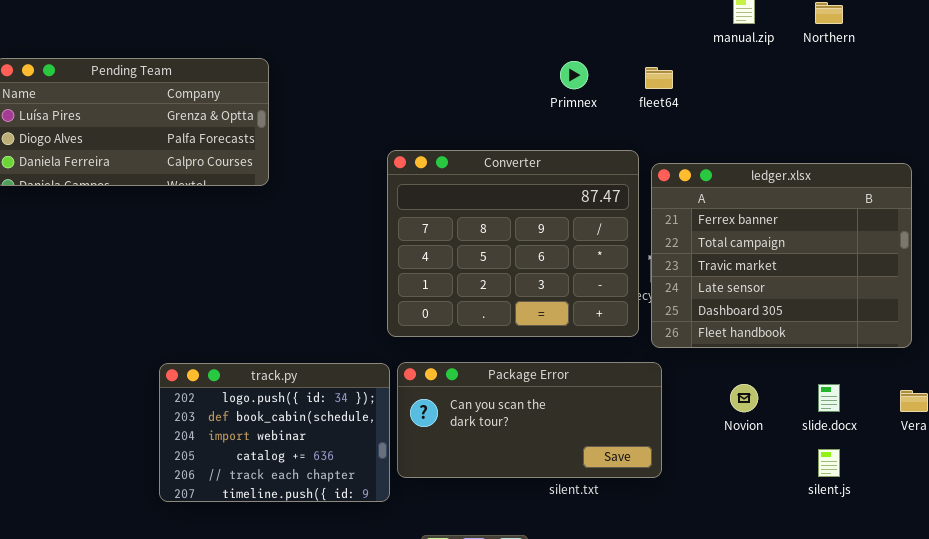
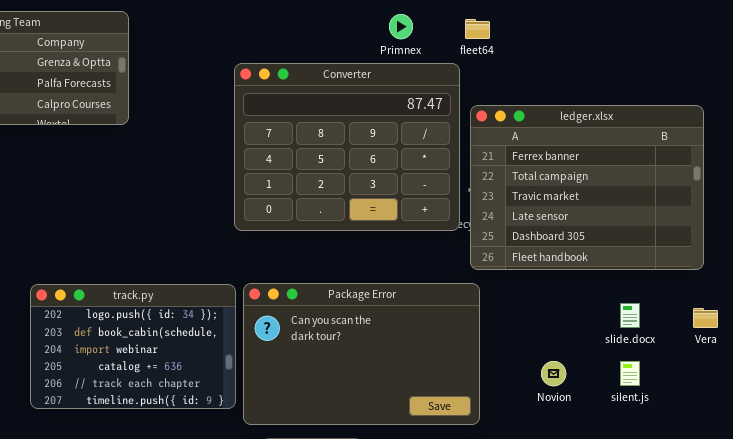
Converter: [387,150,639,337] -> [234,63,460,231], moved
Package Error: [397,362,662,478] -> [243,283,480,425], resized
Novion: [730,384,758,412] -> [541,361,566,386], moved

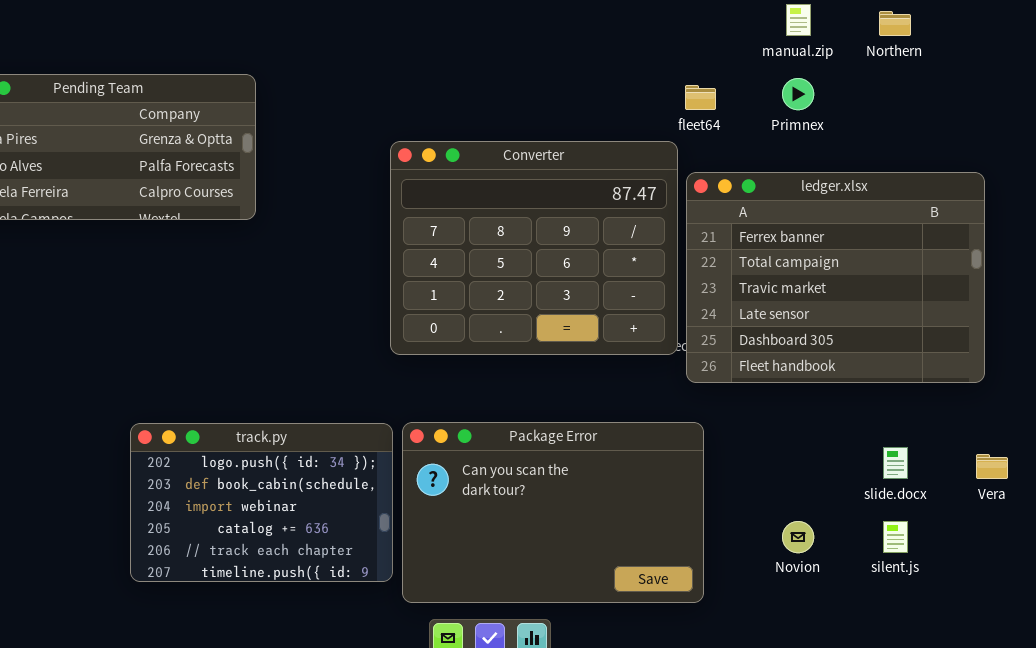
Primnex: [389,14,413,39] -> [782,78,814,110], moved
ledger.xlsx: [470,105,704,270] -> [686,172,985,383], moved

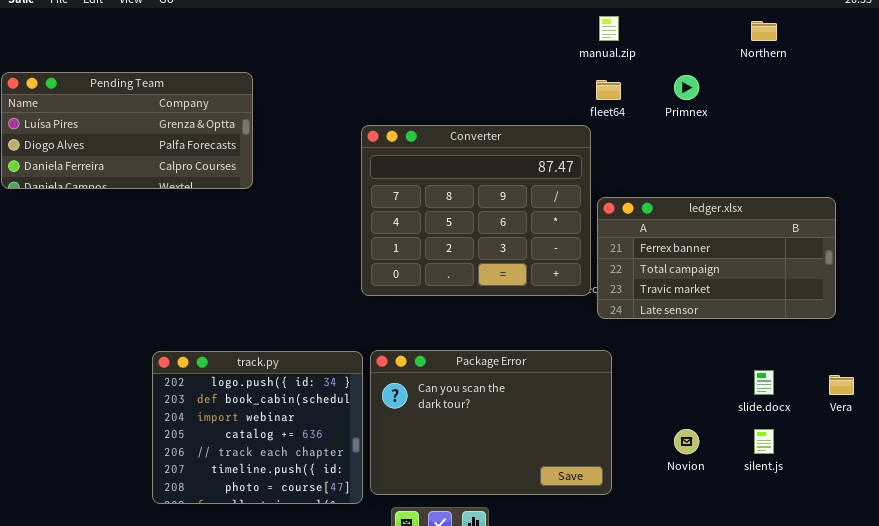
manual.zip: [786,4,811,36] -> [599,16,619,41], moved
ledger.xlsx: [686,172,985,383] -> [597,197,836,319], resized
track.py: [130,423,393,582] -> [152,351,363,504], resized

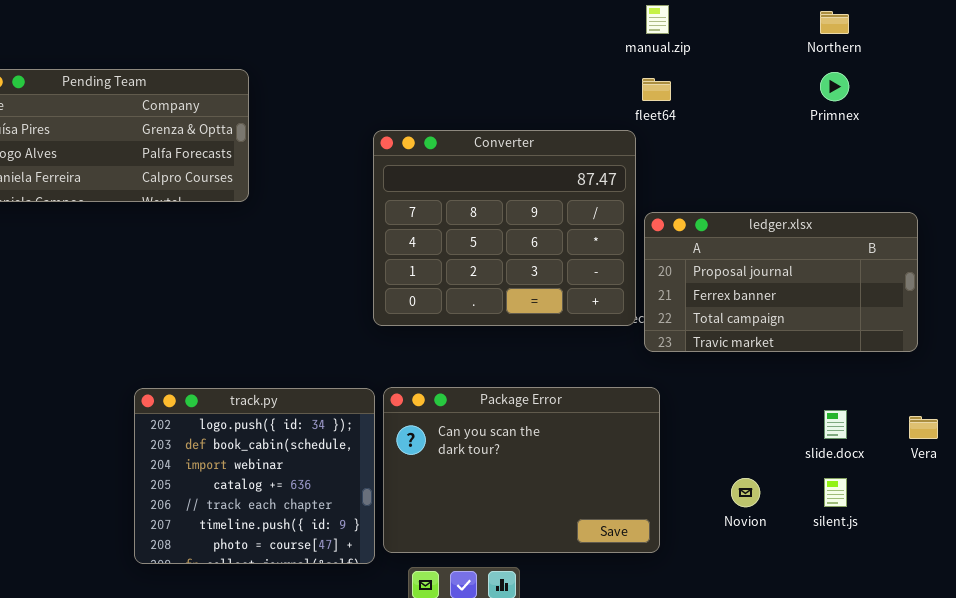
Primnex: [674,75,699,100] -> [820,72,849,101], moved
ledger.xlsx: [597,197,836,319] -> [644,212,918,352], scrolled up 1 row

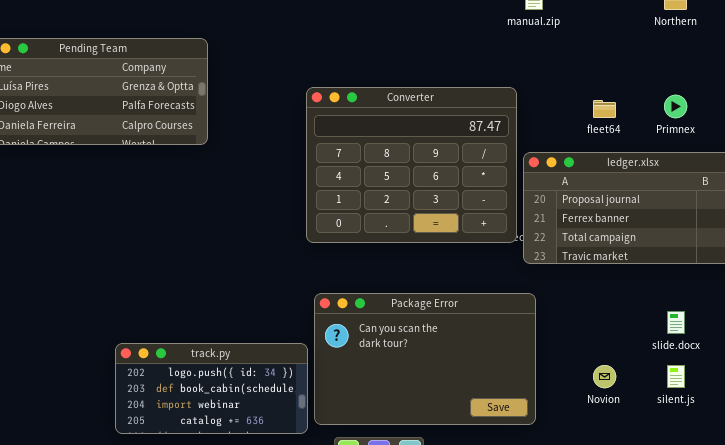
Primnex: [820,72,849,101] -> [664,95,687,118], moved
fleet64: [642,78,671,101] -> [593,100,616,118], moved
track.py: [134,388,375,564] -> [115,343,308,434], resized

